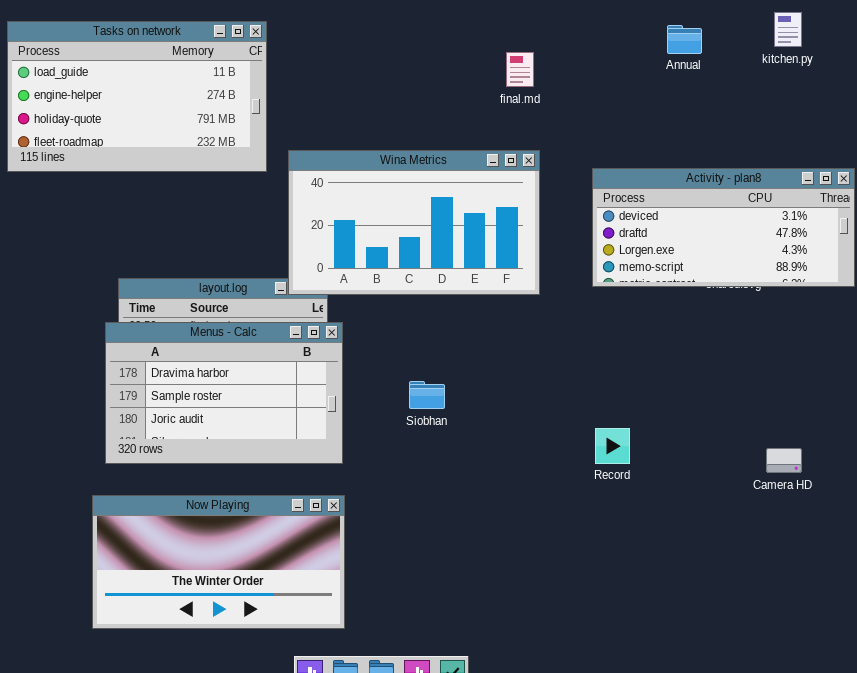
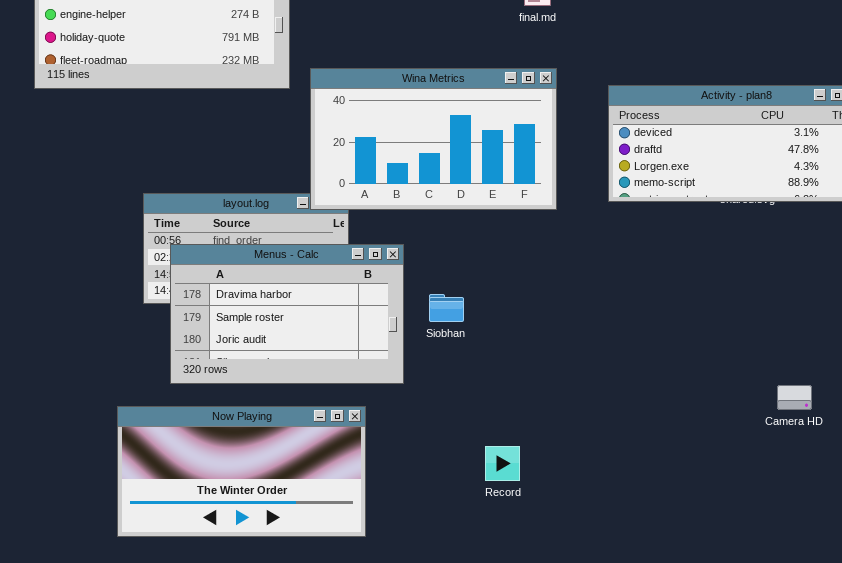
Menus - Calc: [105,322,343,464] -> [170,244,404,384], moved
Record: [595,428,630,464] -> [485,446,520,481], moved
Camera HD: [766,448,802,473] -> [777,385,812,410], moved

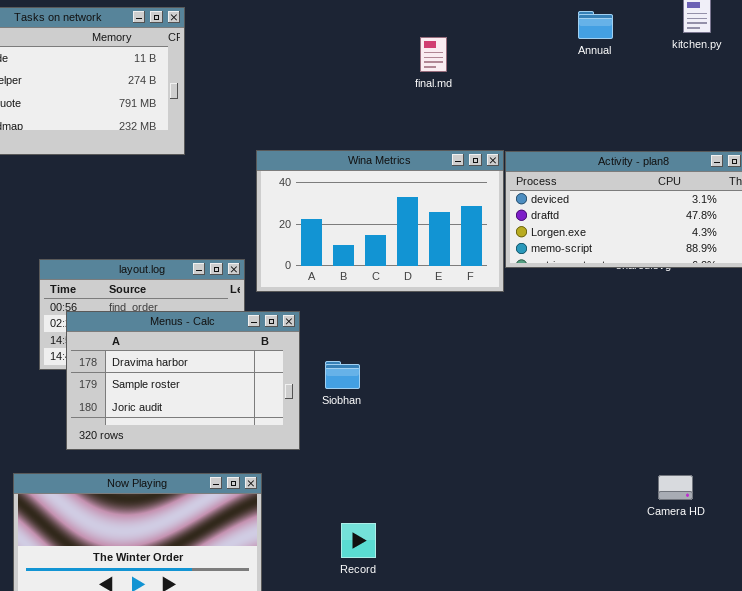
Wina Metrics: [310,68,557,210] -> [256,150,504,292], moved
Camera HD: [777,385,812,410] -> [658,475,693,500], moved
Record: [485,446,520,481] -> [341,523,376,558], moved

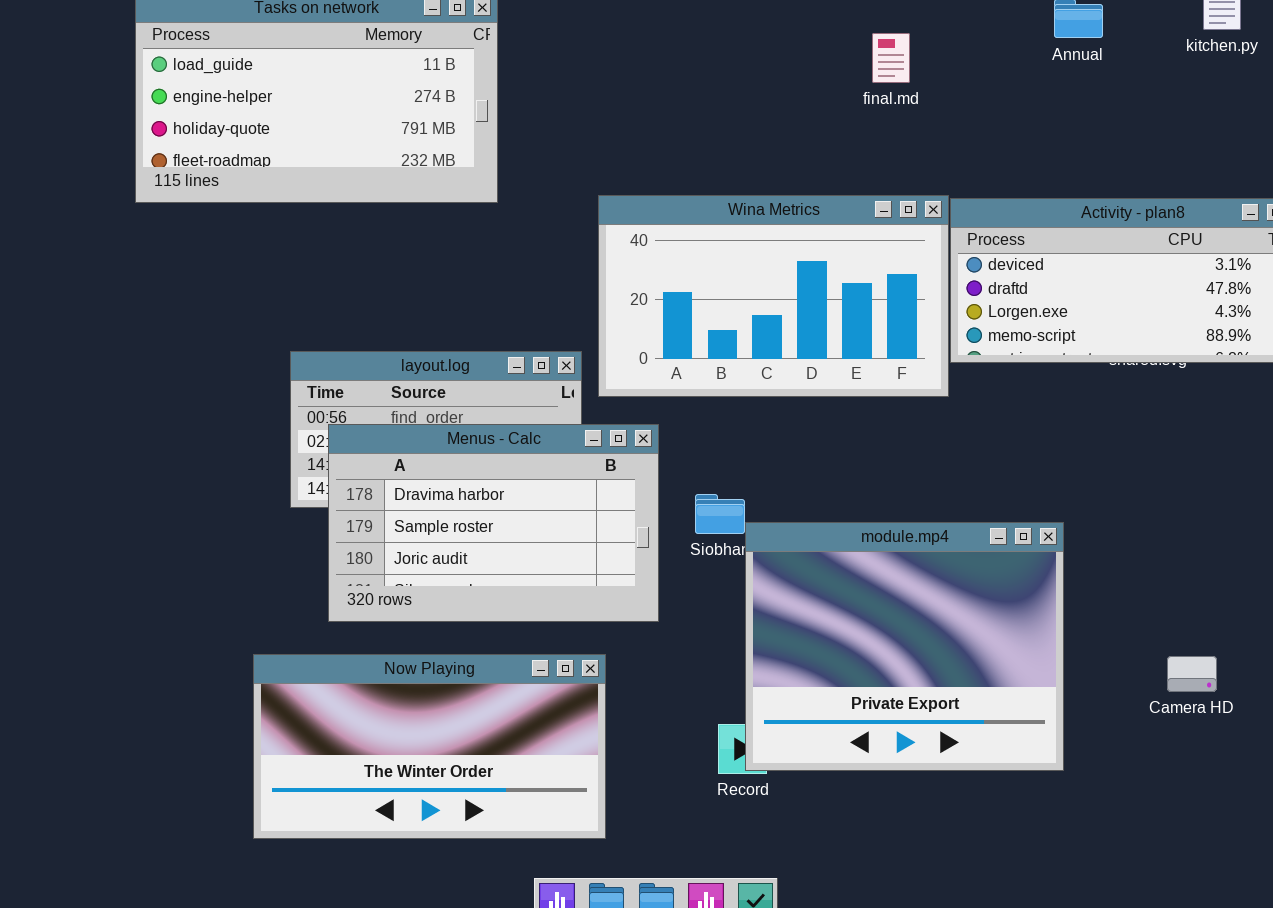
final.md: [420,37,447,72] -> [872,33,910,83], moved
module.mp4: none -> [745,522,1064,771], opened

